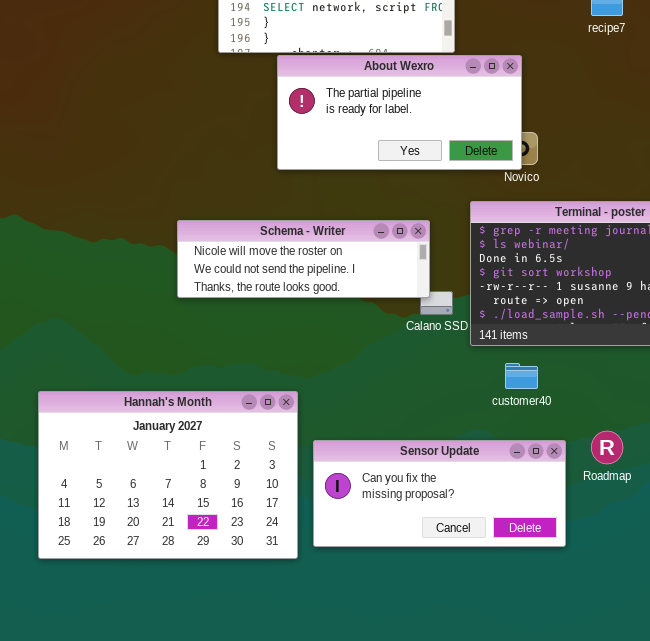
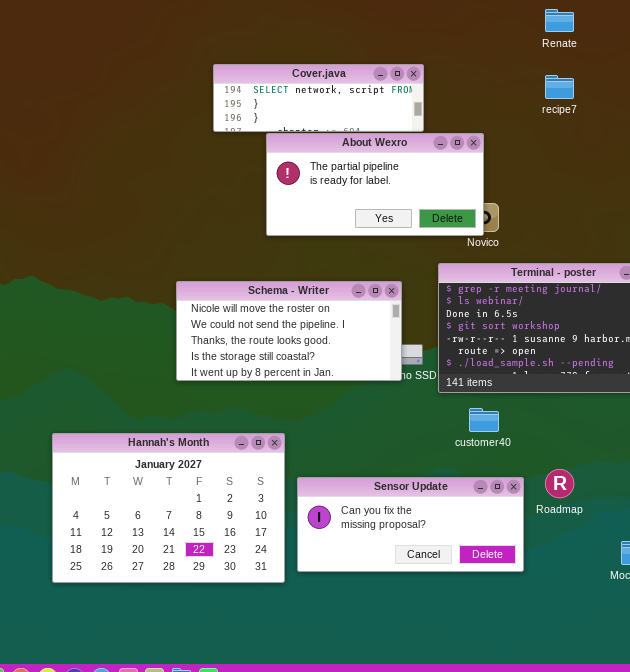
Schema - Writer: [177,220,430,298] -> [176,281,402,381], resized

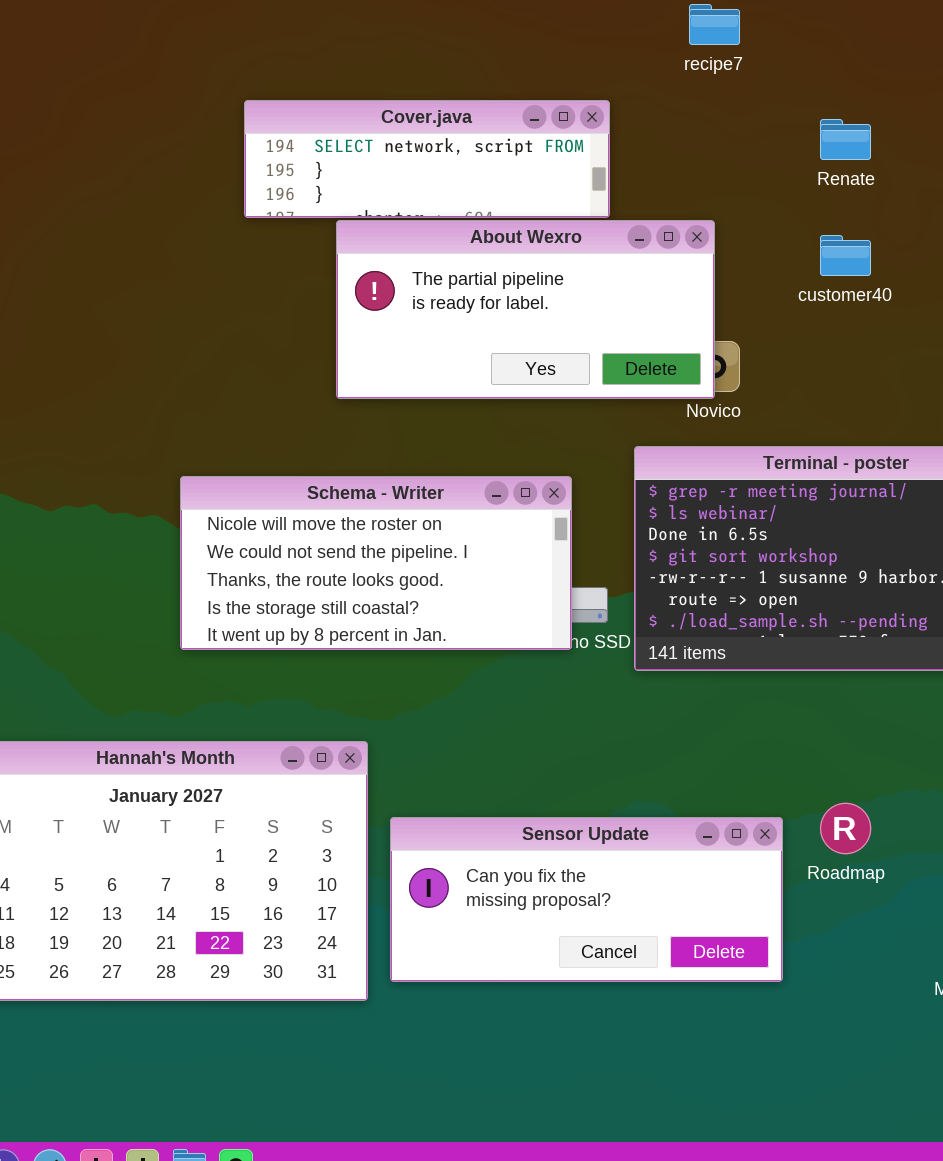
Renate: [545,9,574,32] -> [820,119,871,160], moved
recipe7: [545,75,574,99] -> [689,4,740,45], moved
customer40: [469,408,499,432] -> [820,235,871,276], moved

